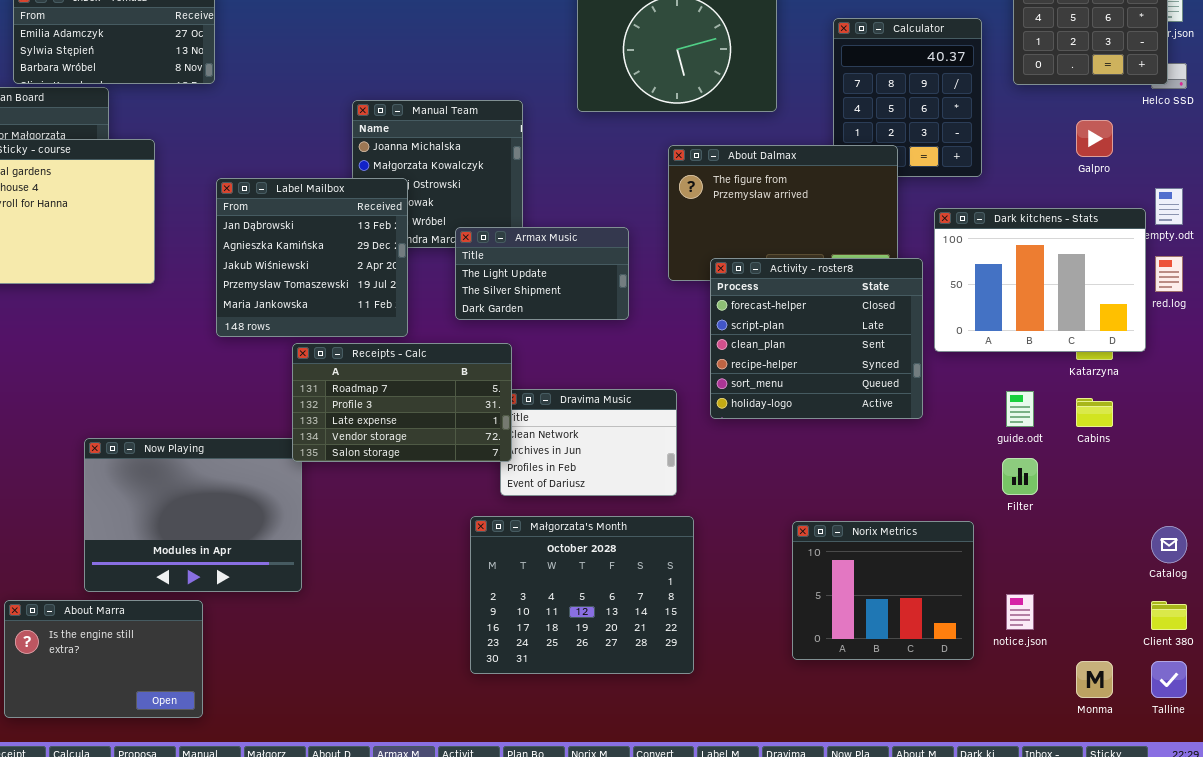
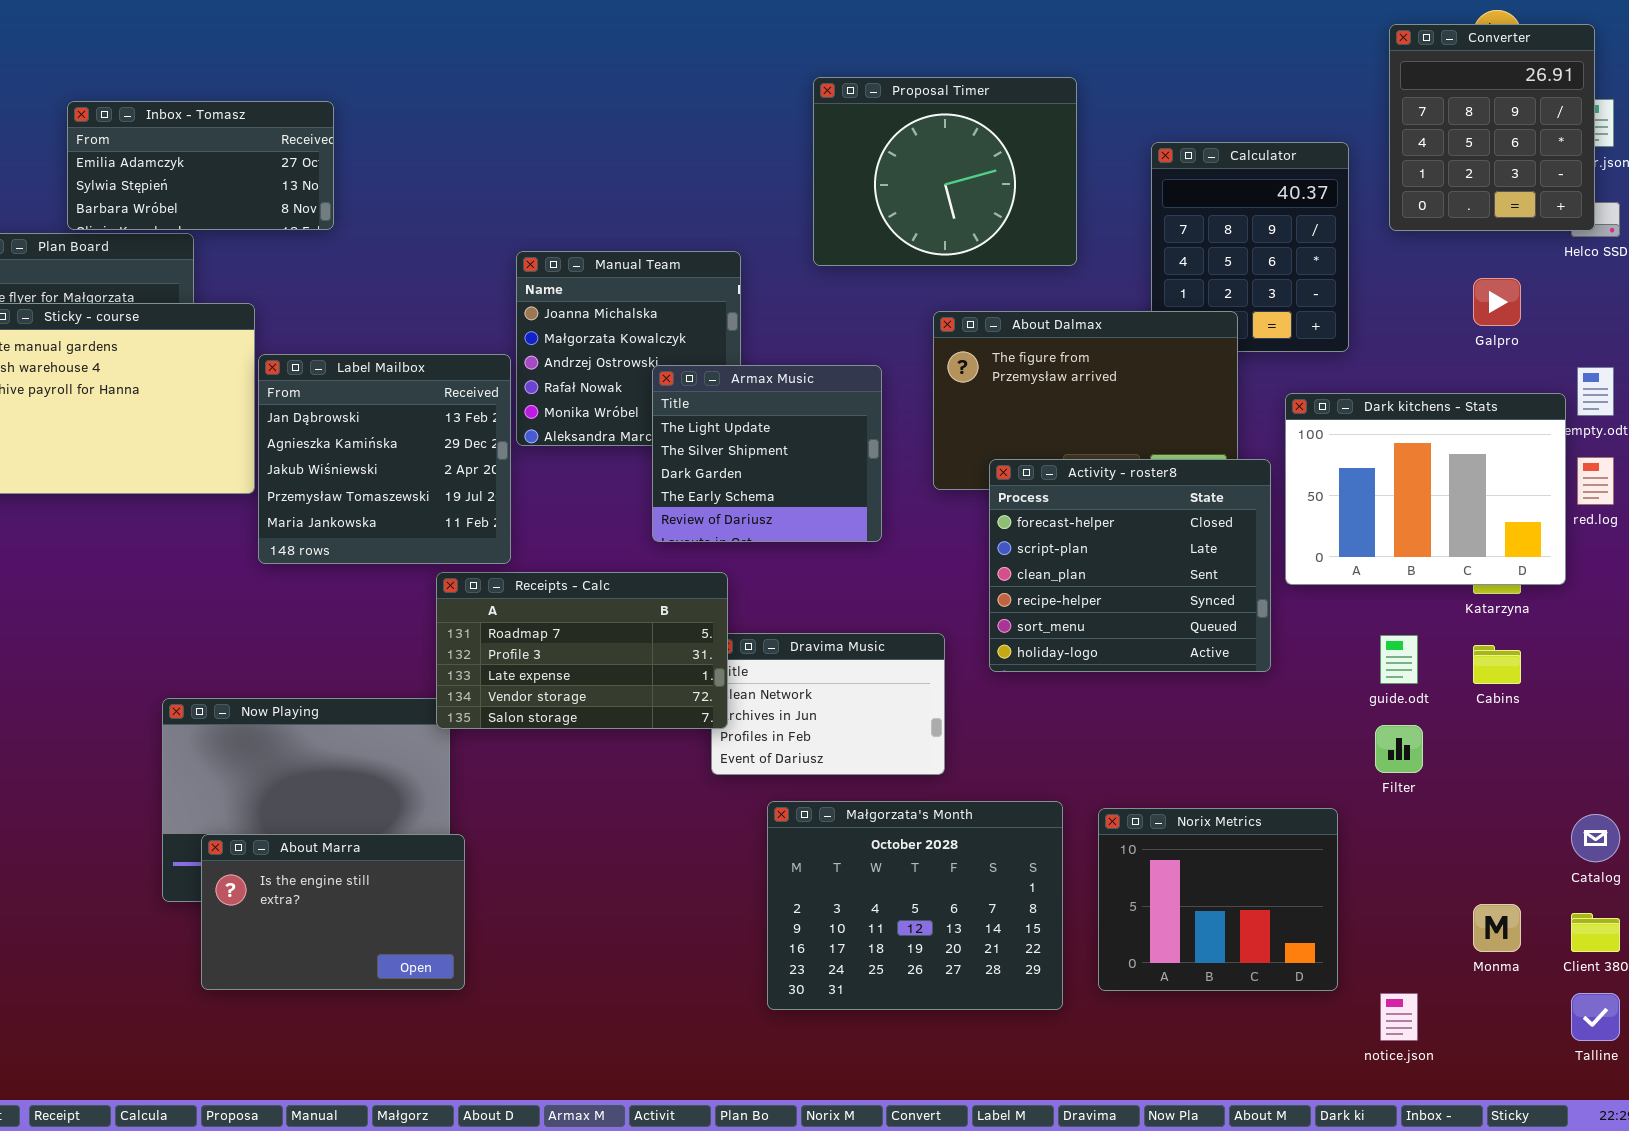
Label Mailbox: [216,178,408,337] -> [258,354,511,564], moved
Armax Music: [455,227,629,320] -> [652,365,882,542], resized
Małgorzata's Month: [470,516,694,674] -> [767,801,1063,1010], moved
notice.json: [1006,594,1034,630] -> [1380,993,1418,1041], moved
About Marra: [4,600,203,718] -> [201,834,465,990], moved
Monma: [1076,661,1113,698] -> [1473,904,1521,952], moved

